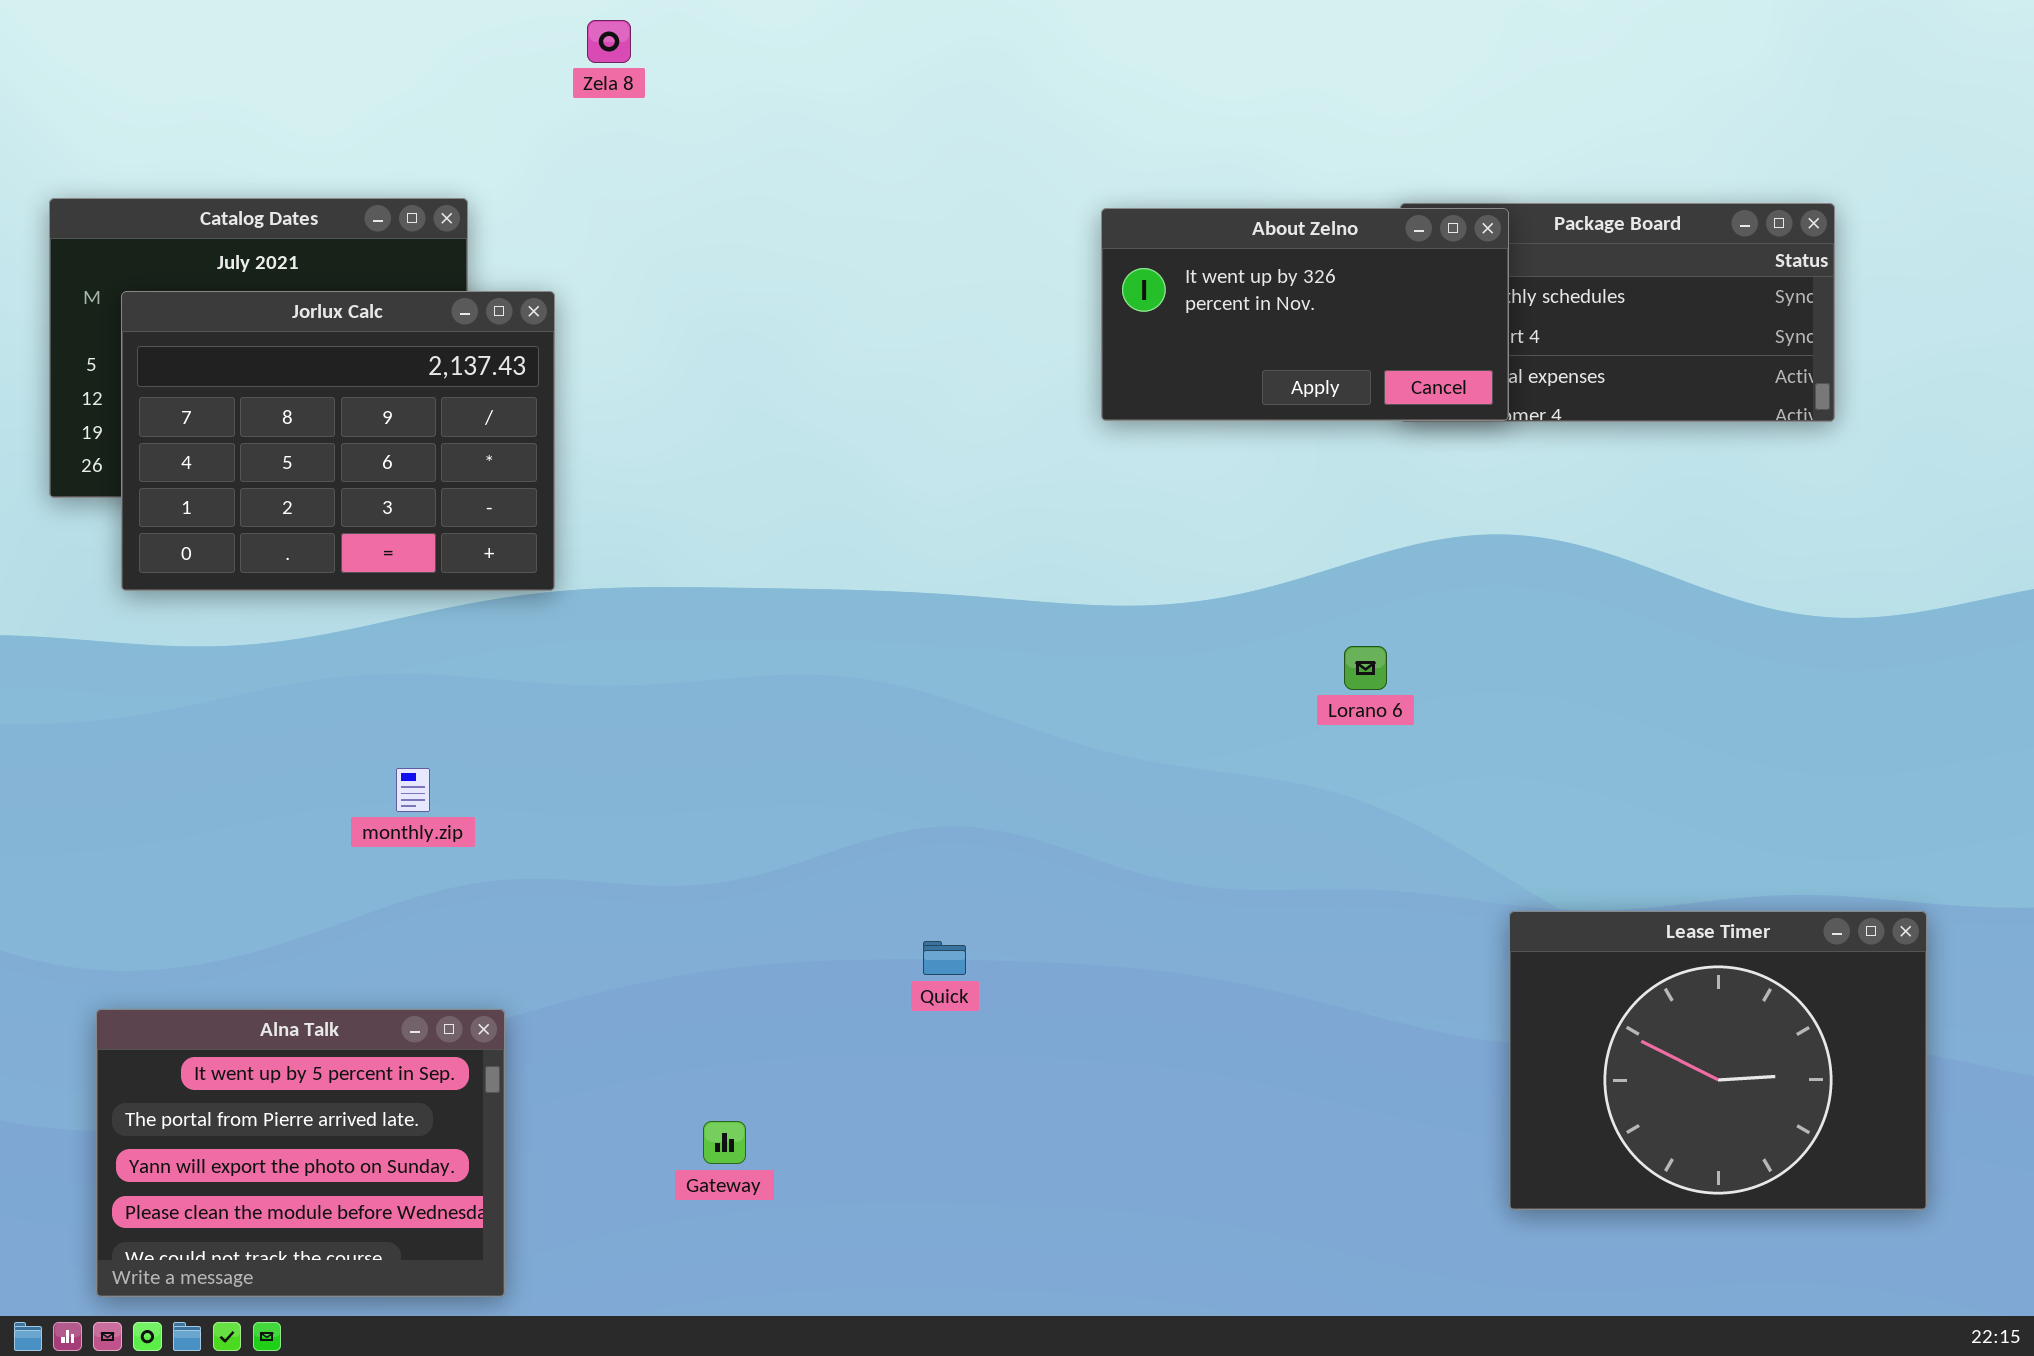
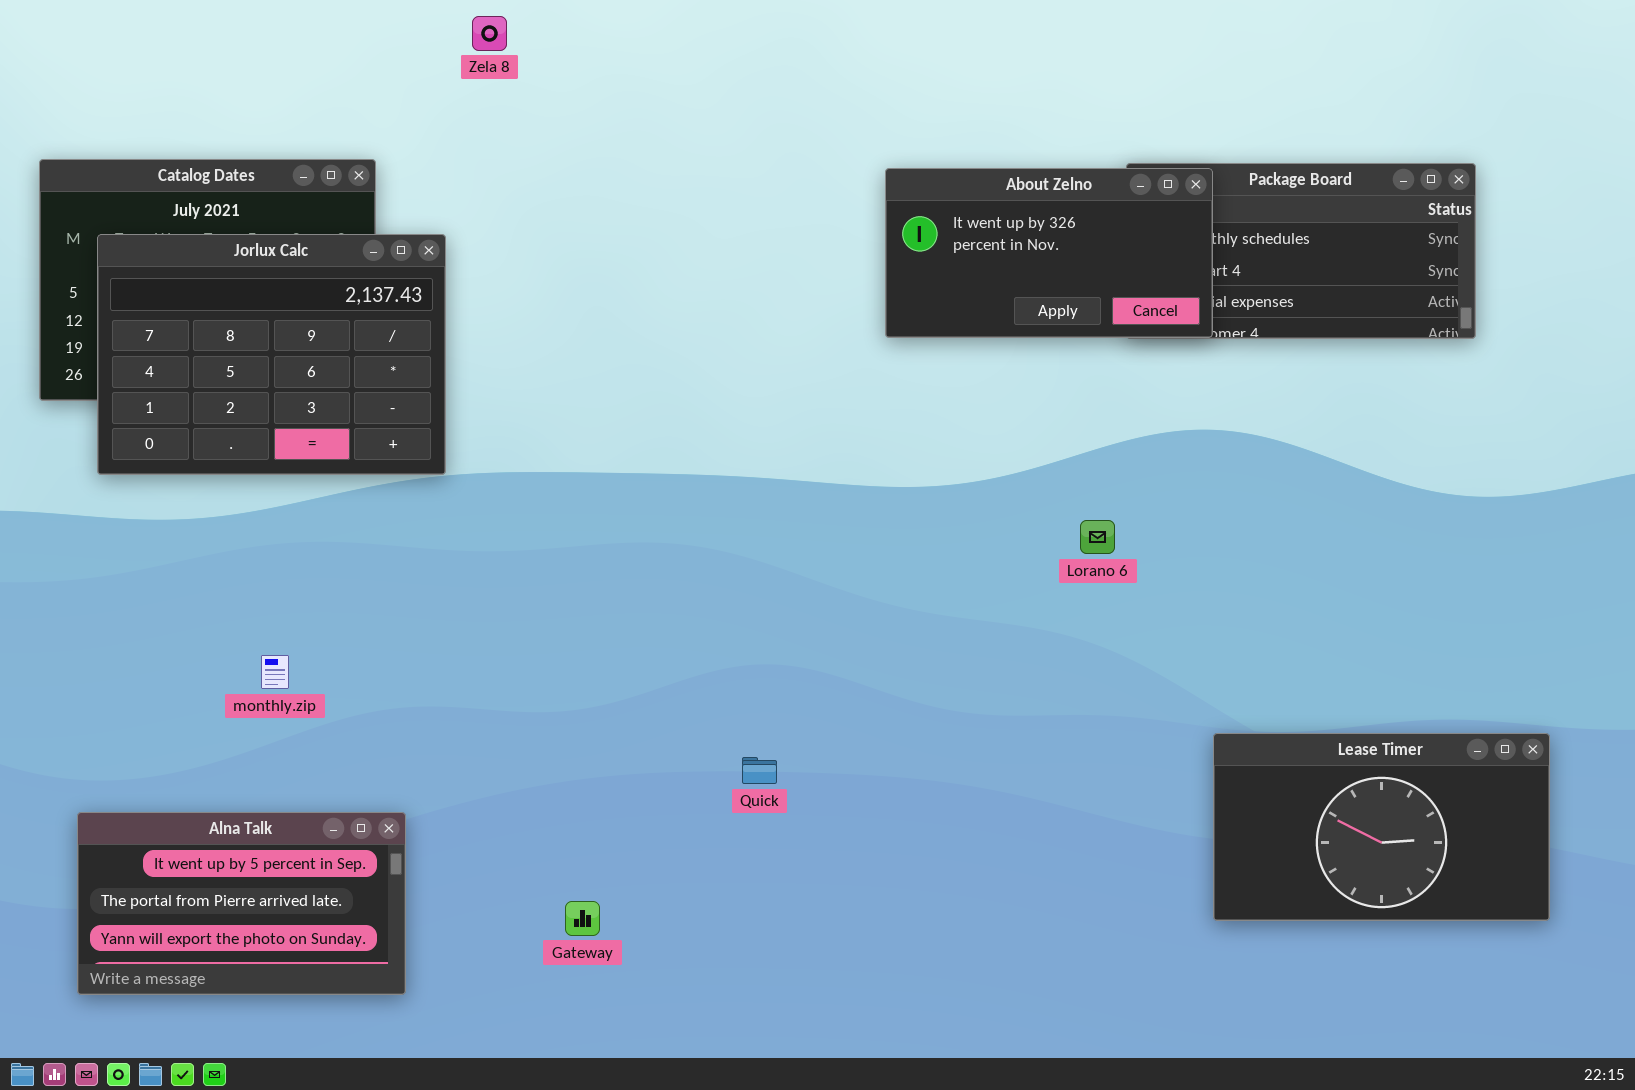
monthly.zip: [396,768,430,812] -> [261,655,289,689], moved
Lease Timer: [1509,911,1927,1210] -> [1213,733,1550,921], resized
Alna Talk: [96,1009,505,1297] -> [77,812,406,995], resized

